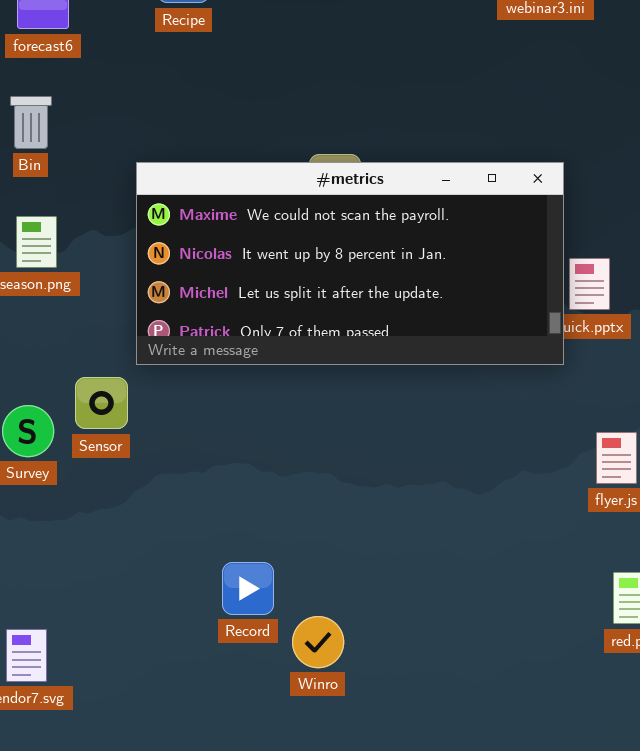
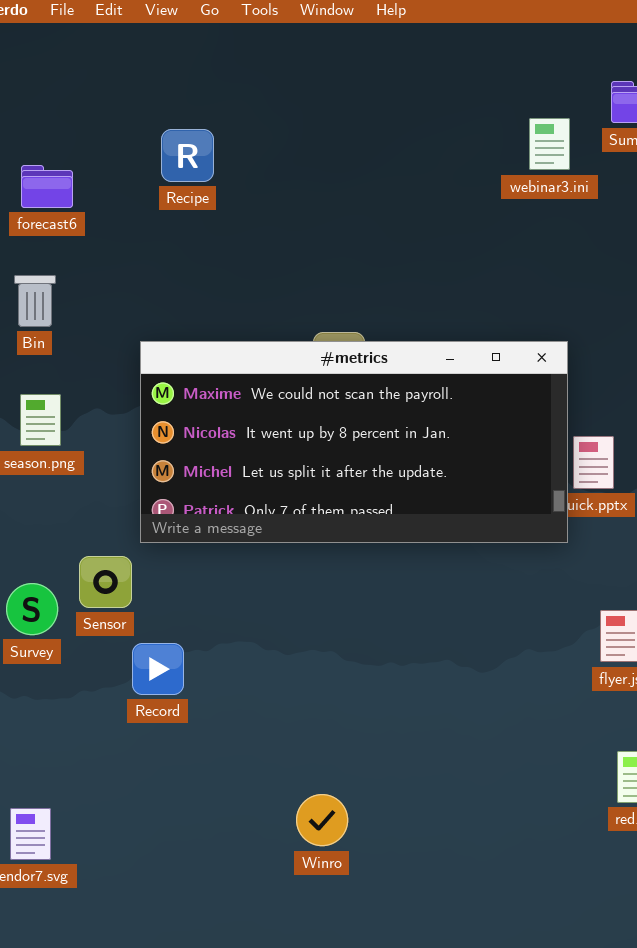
Record: [222,562,274,615] -> [132,643,184,695], moved

